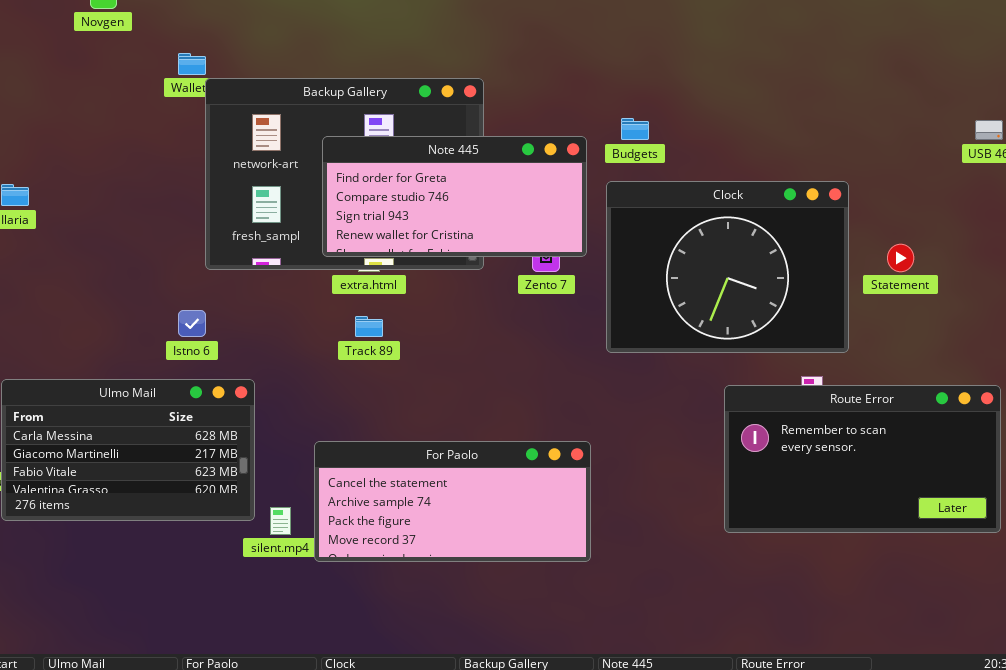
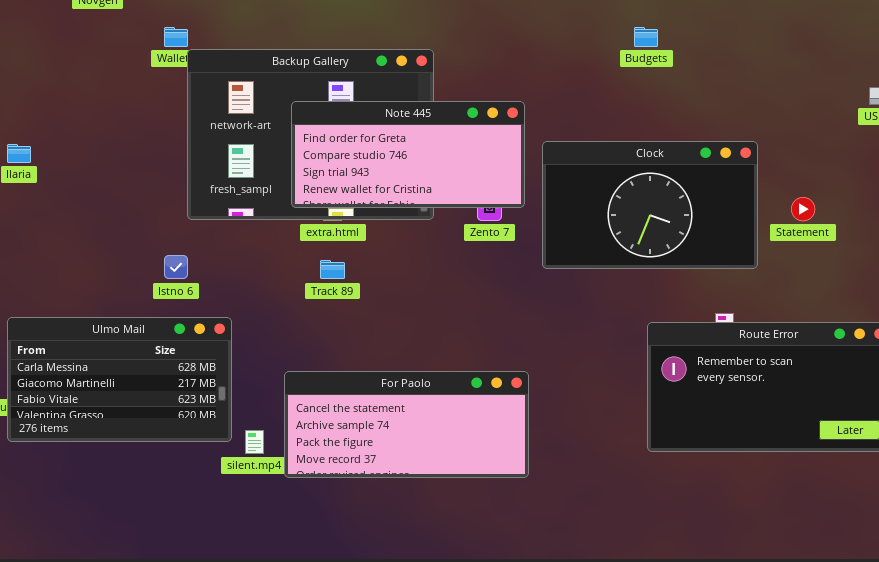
Budgets: [621,118,649,140] -> [634,27,658,47], moved
Clock: [606,181,849,353] -> [542,141,758,269], resized

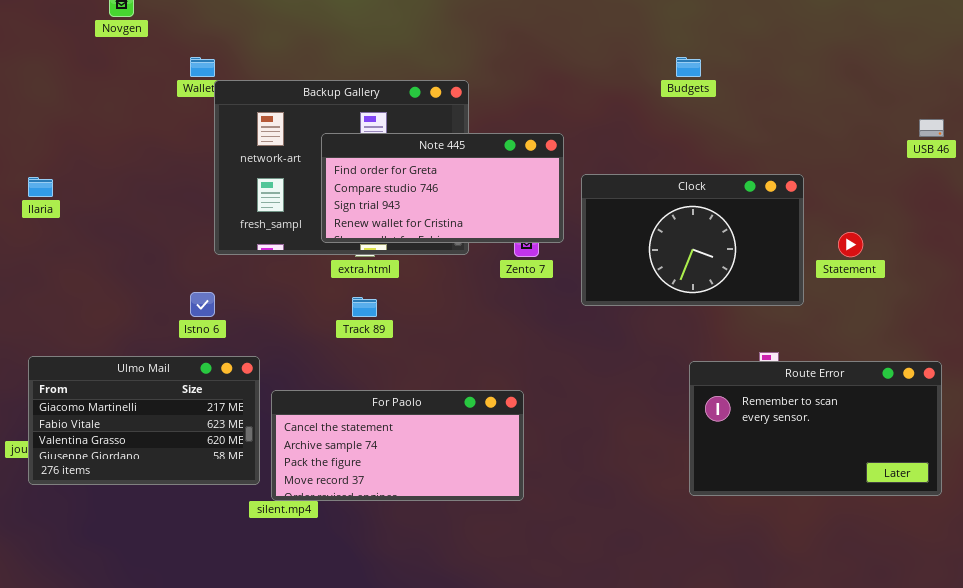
Ulmo Mail: [7,317,232,442] -> [28,356,260,485], scrolled down 1 row
For Paolo: [284,371,529,478] -> [271,390,524,501], moved

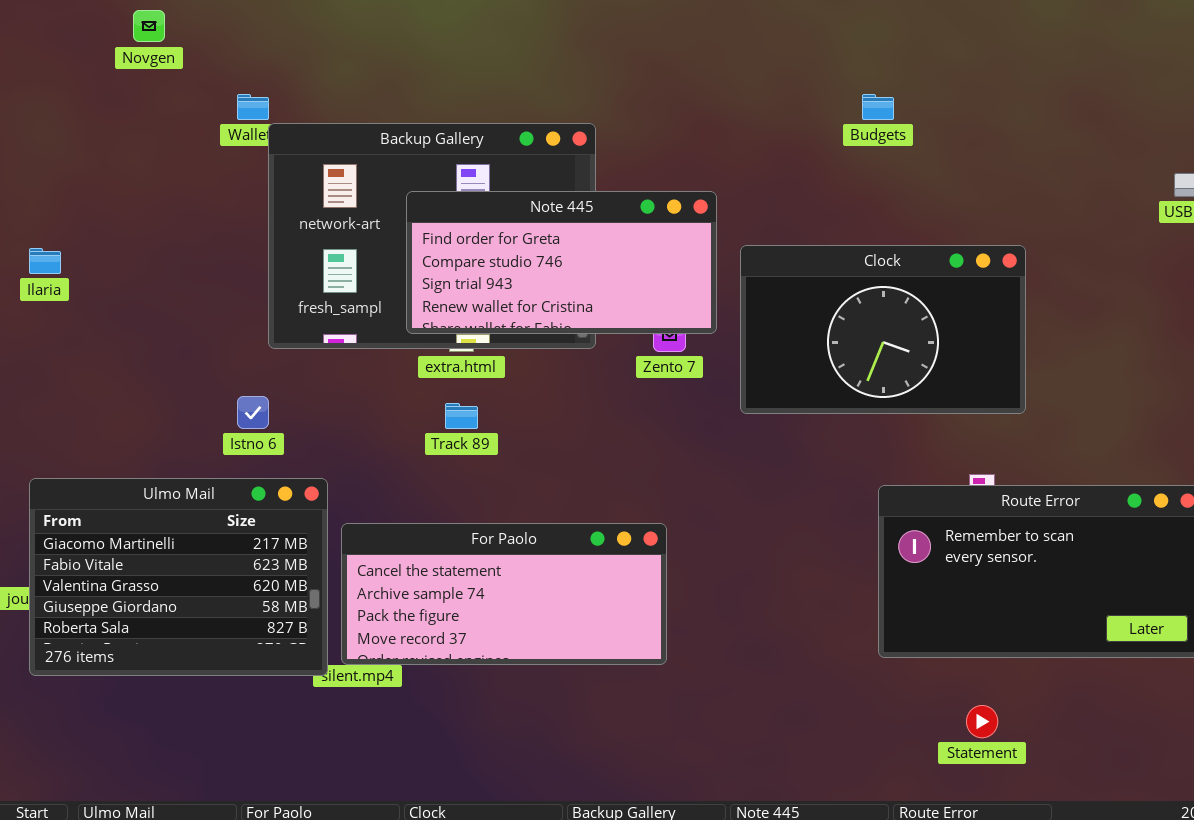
Statement: [838,232,863,257] -> [966,705,998,738], moved
Ulmo Mail: [28,356,260,485] -> [29,478,328,676], resized

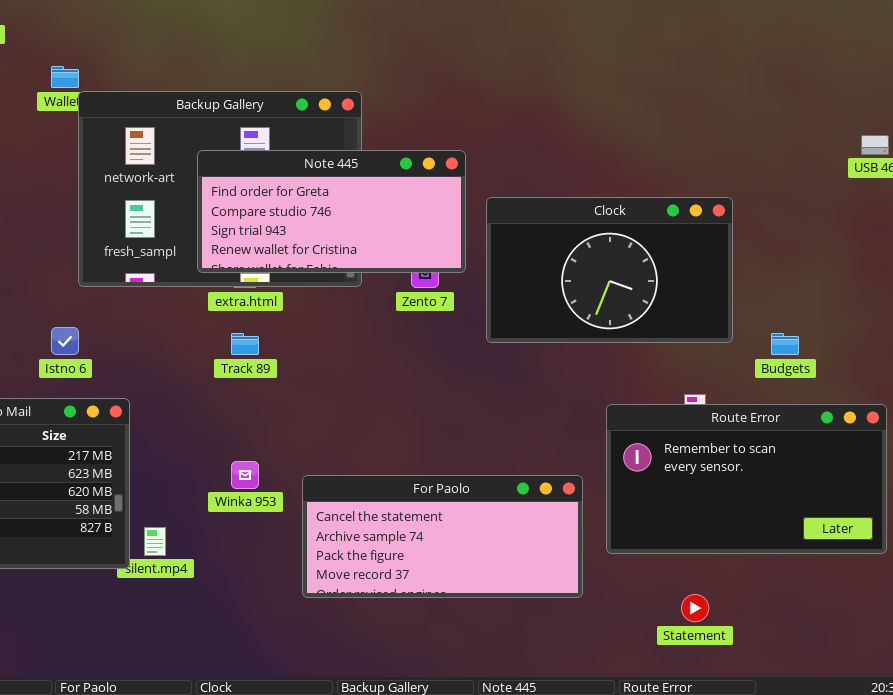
Budgets: [862,94,894,120] -> [771,333,799,355], moved
For Paolo: [341,523,667,665] -> [302,475,583,598], moved

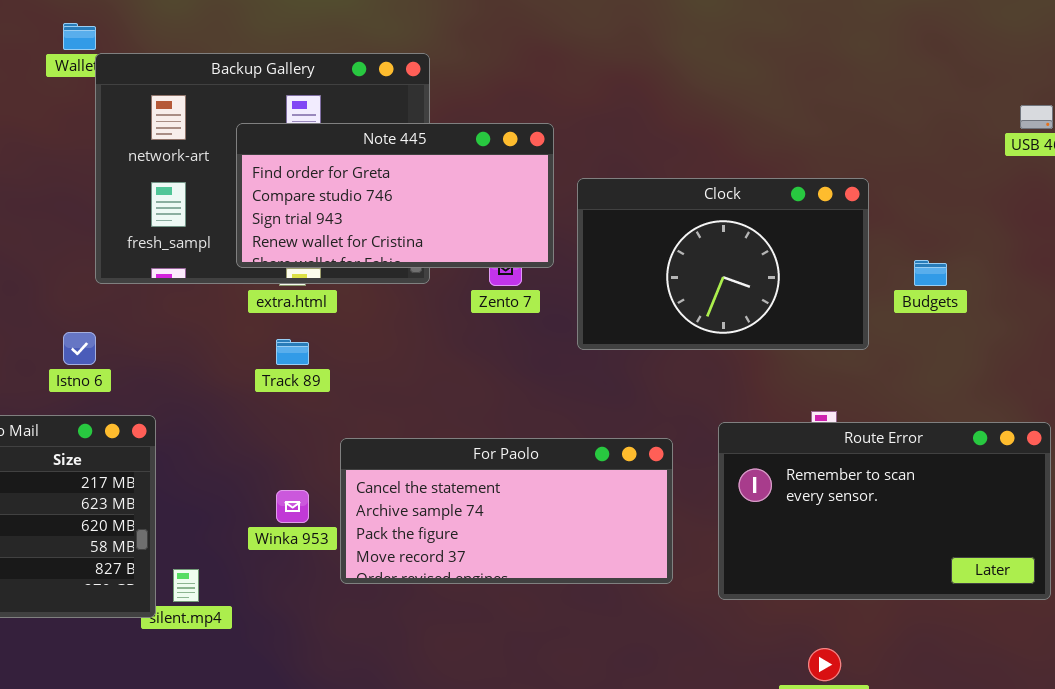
Budgets: [771,333,799,355] -> [914,260,947,286], moved
For Paolo: [302,475,583,598] -> [340,438,673,584], moved

